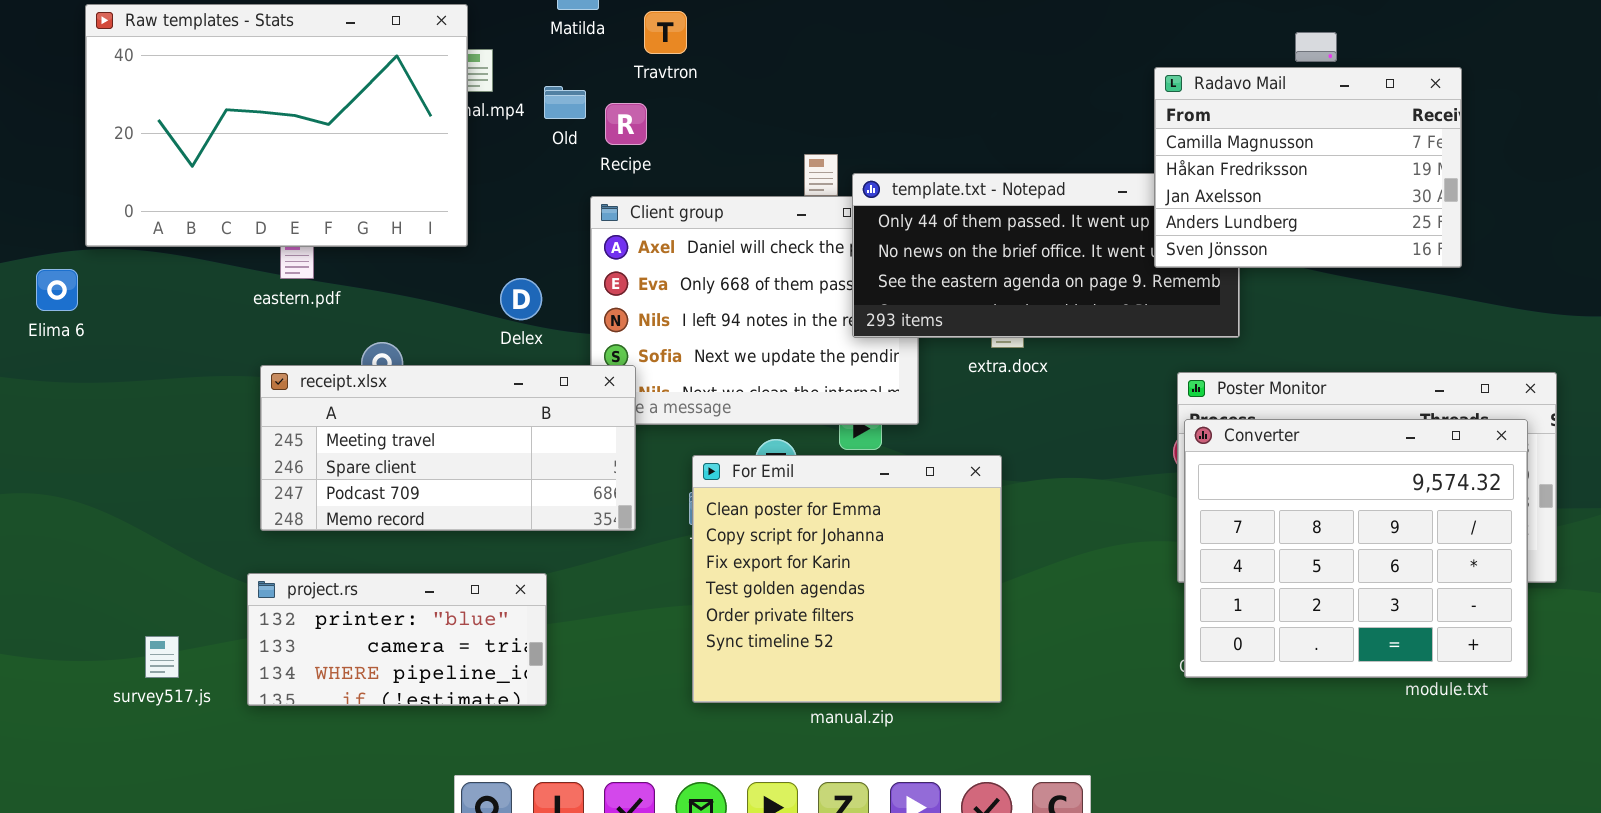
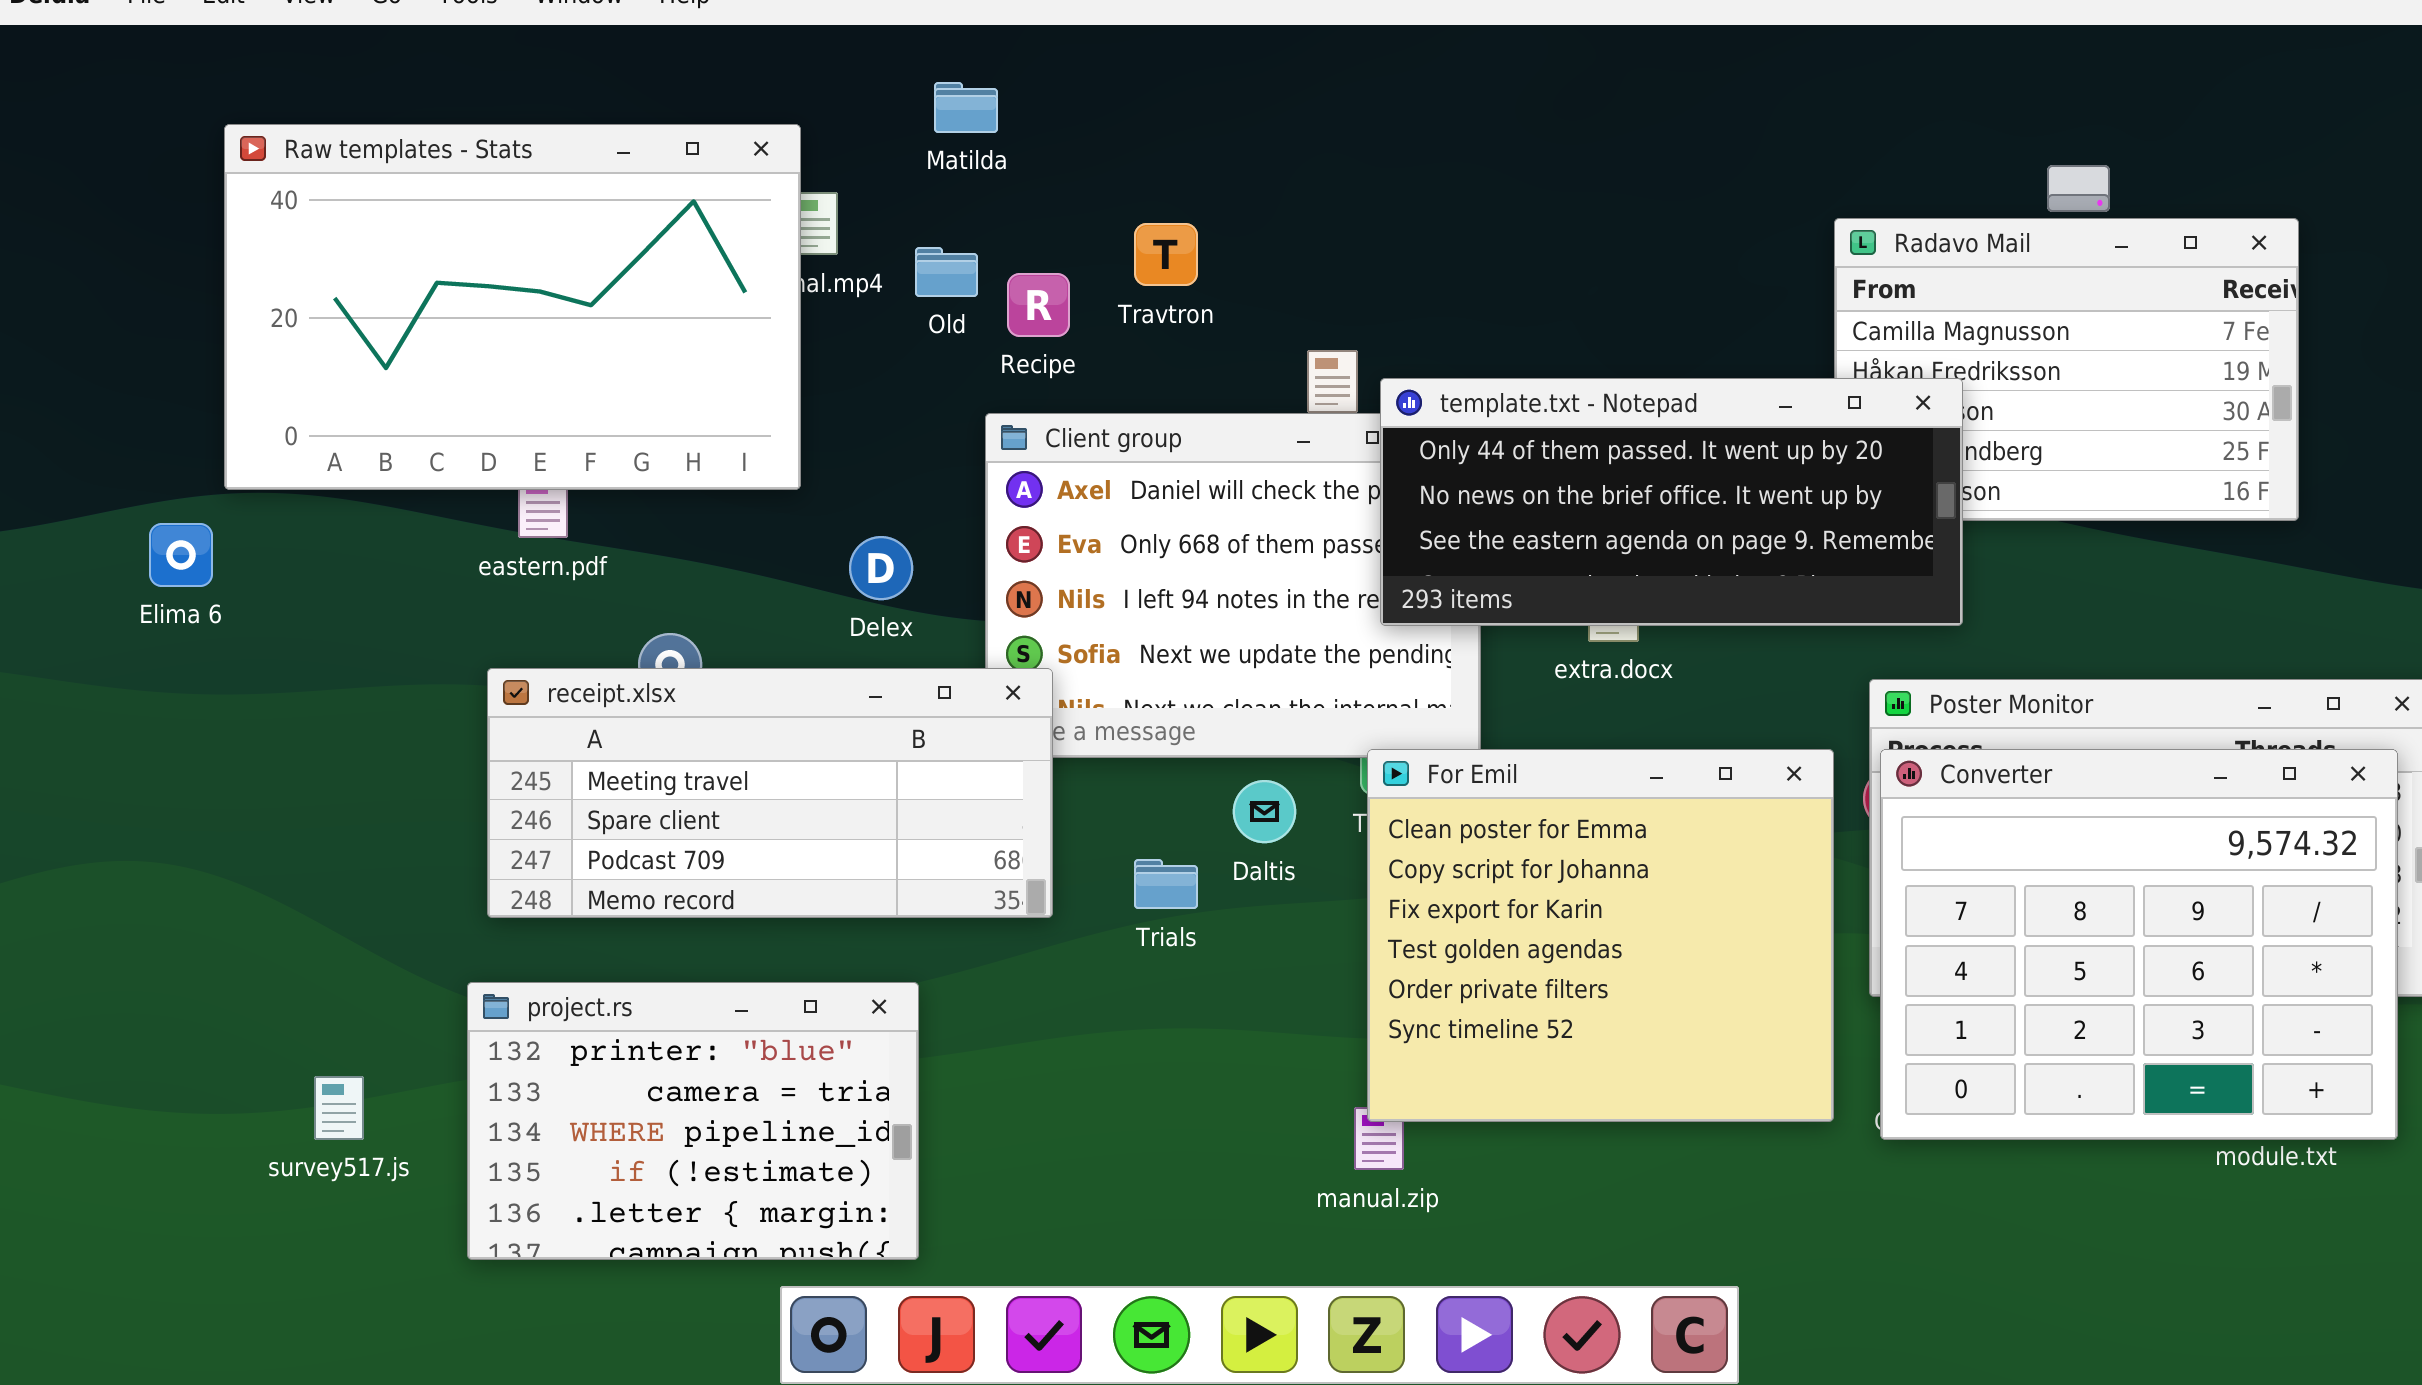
Travtron: [644,11,687,54] -> [1134,223,1198,286], moved
template.txt - Notepad: [852,173,1240,338] -> [1380,378,1963,626], raised
For Emil: [692,455,1002,703] -> [1367,749,1834,1122], moved
project.rs: [247,573,547,706] -> [467,982,919,1260], resized

